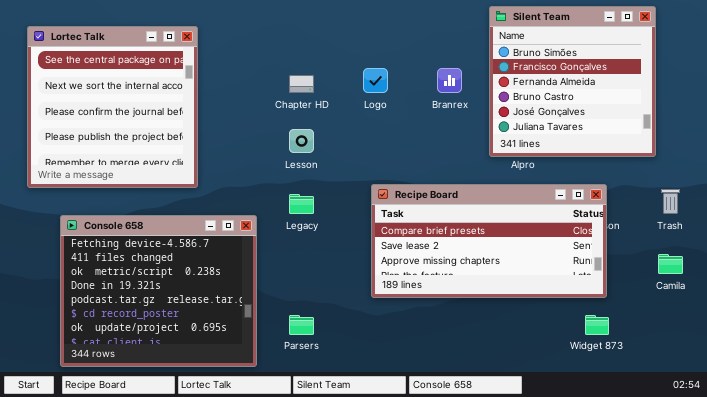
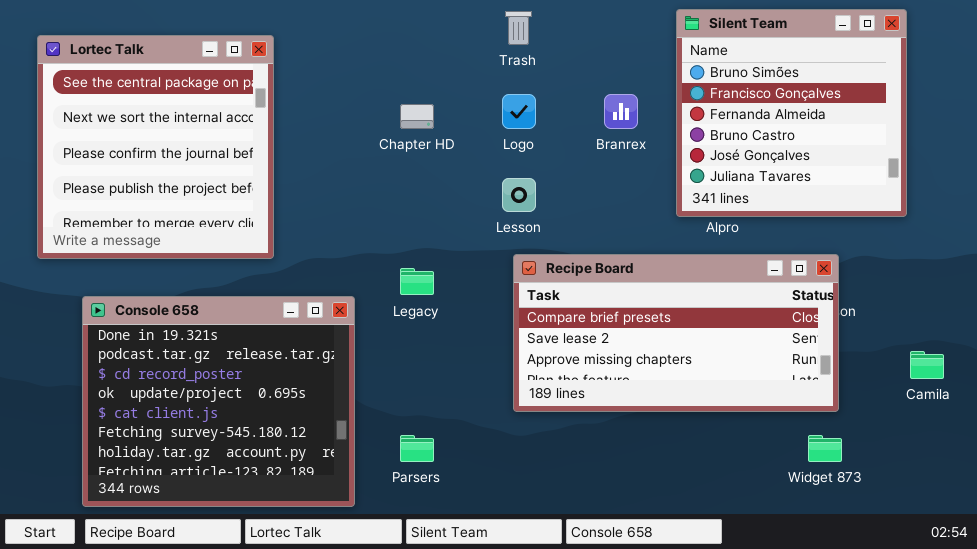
Lesson: [289,129,314,153] -> [502,178,536,212], moved
Trash: [661,189,680,214] -> [505,11,532,45], moved
Console 658: [60,215,257,367] -> [82,296,355,507], scrolled down 3 rows

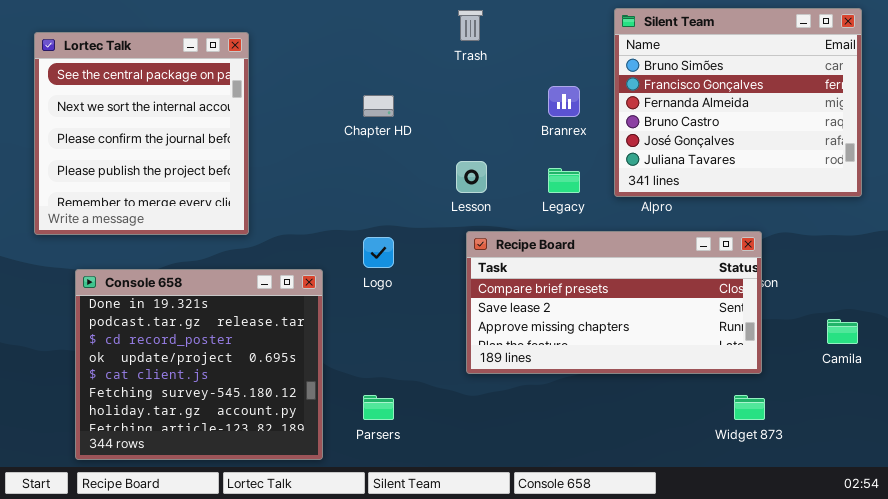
Silent Team: [676,9,907,217] -> [614,8,862,197], resized
Logo: [502,94,536,129] -> [363,237,394,268], moved
Legacy: [400,268,434,295] -> [548,168,580,193], moved

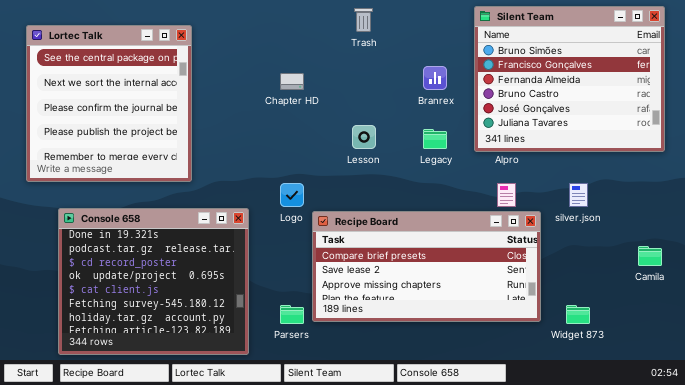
Recipe Board: [466,231,762,374] -> [312,211,541,322], moved

